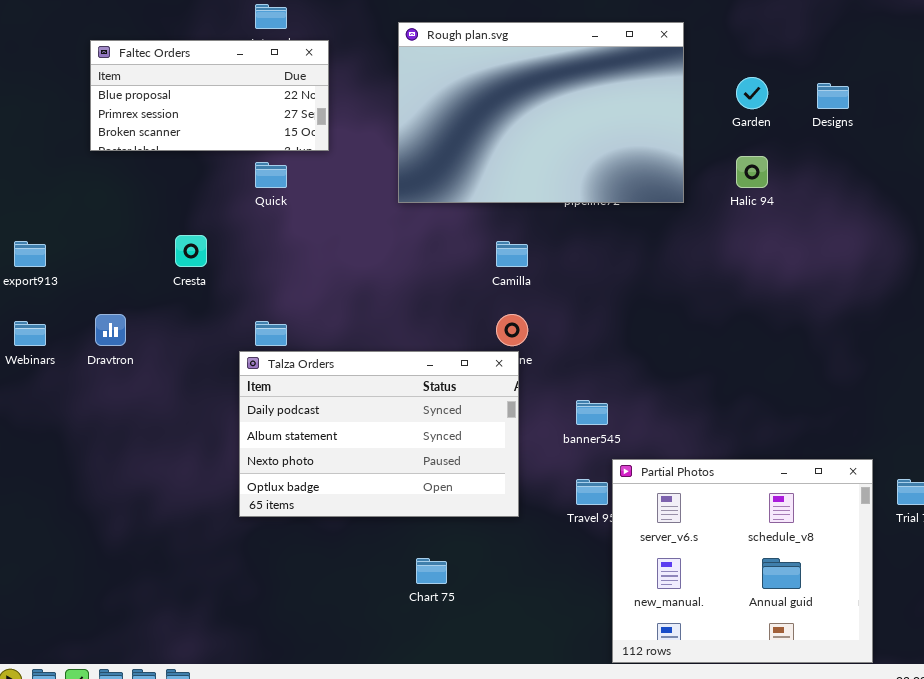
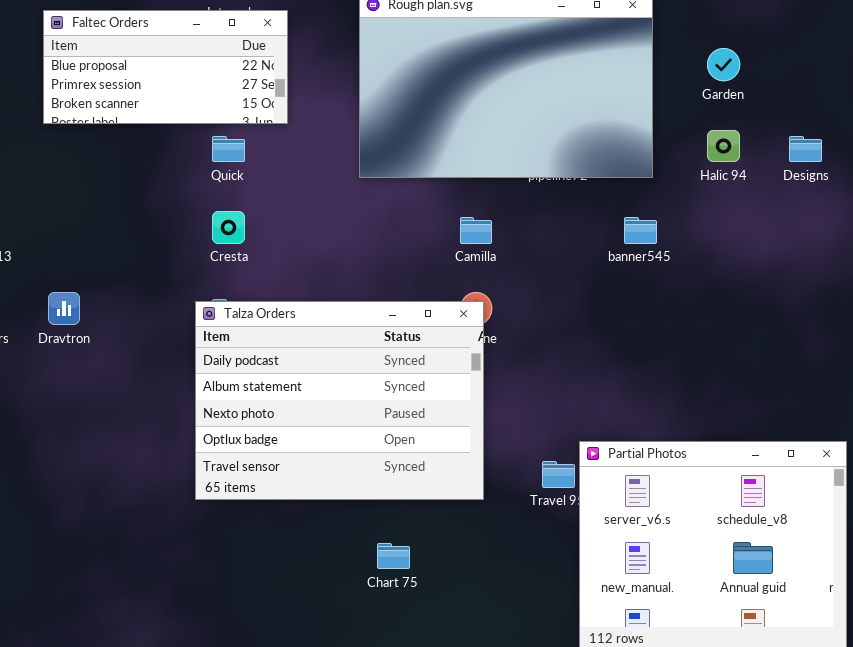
Designs: [817,83,849,109] -> [789,136,822,162], moved
Cresta: [175,235,207,267] -> [212,211,245,244], moved
Talza Orders: [239,351,519,517] -> [195,301,484,500], resized
banner545: [576,400,608,425] -> [624,217,657,244], moved

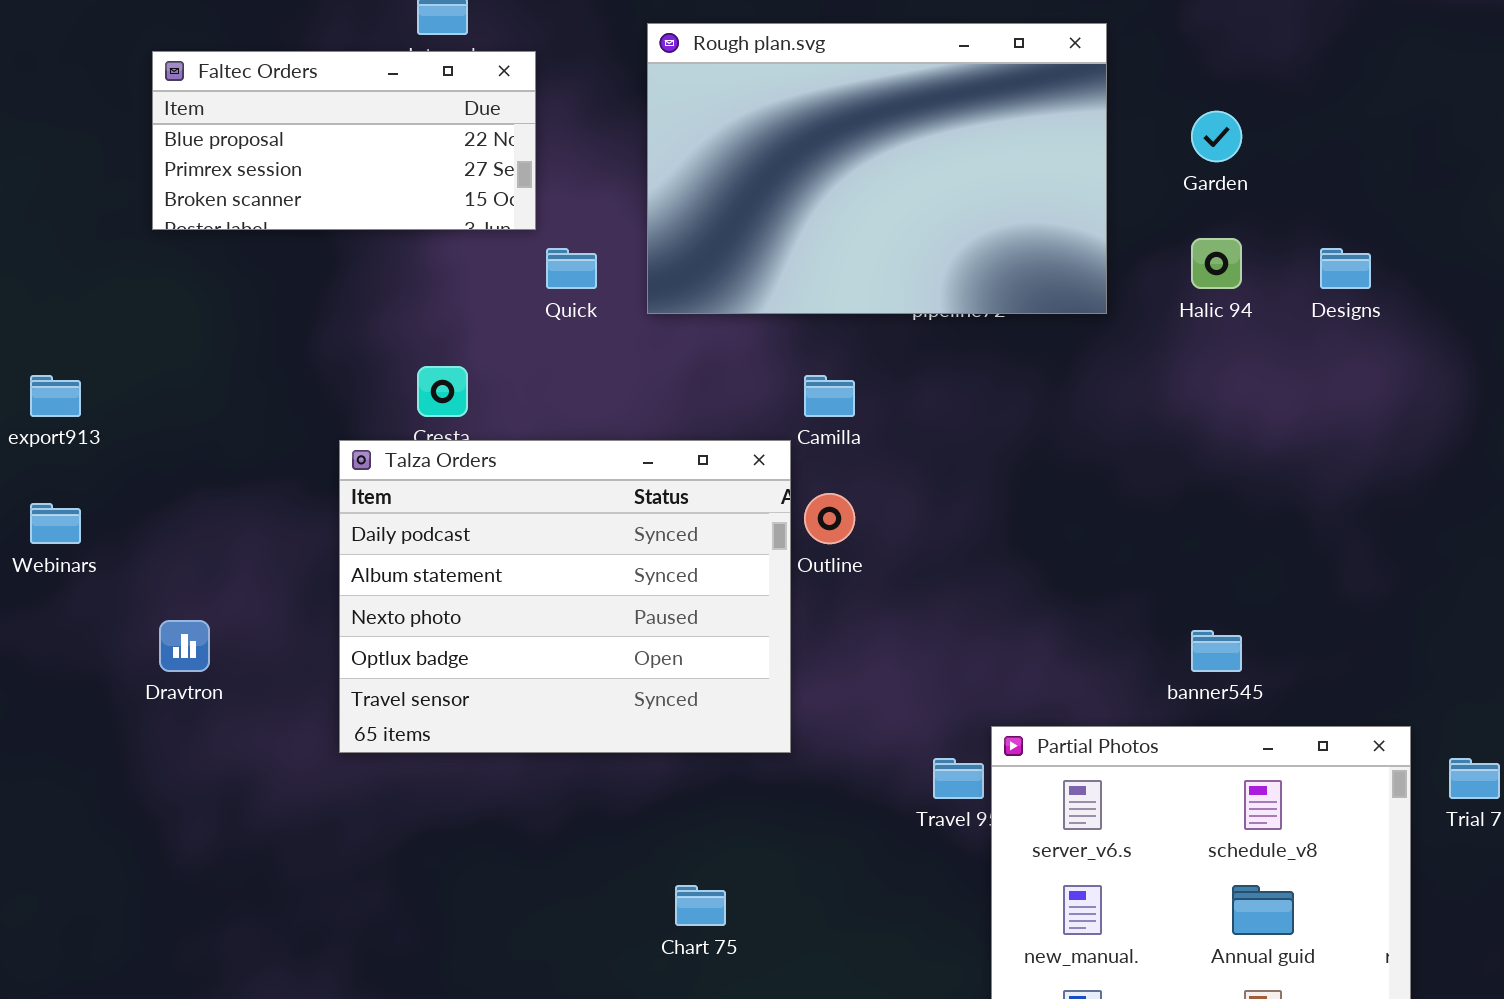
Quick: [212,136,245,162] -> [546,248,597,289], moved
banner545: [624,217,657,244] -> [1191,630,1242,672], moved
Dravtron: [48,292,80,325] -> [159,620,210,672], moved
Talza Orders: [195,301,484,500] -> [339,440,791,753], moved

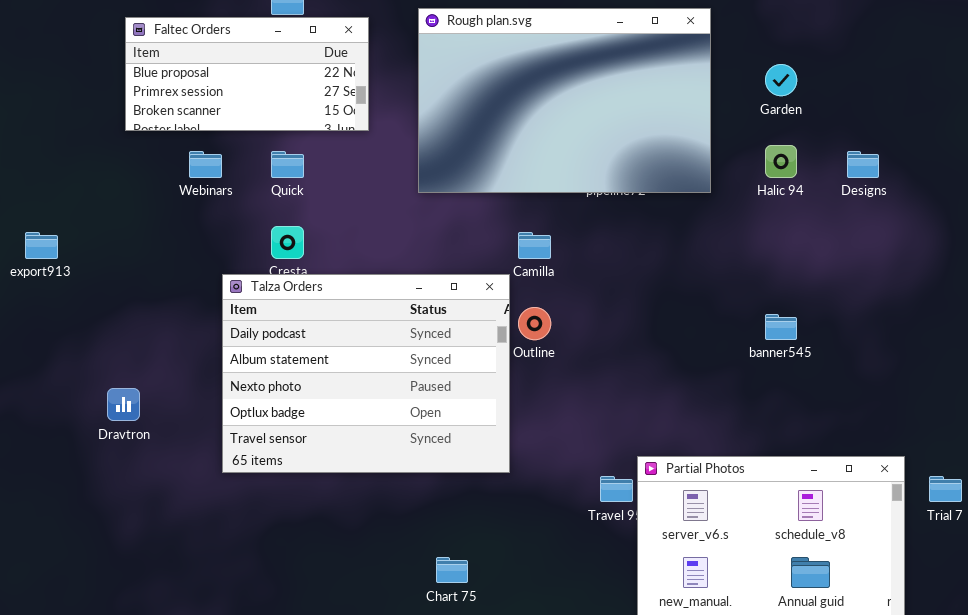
Faltec Orders: [152,51,536,230] -> [125,17,369,131], moved
Quick: [546,248,597,289] -> [271,151,304,178], moved
Webinars: [30,503,81,544] -> [189,151,222,178], moved
banner545: [1191,630,1242,672] -> [765,314,797,340], moved

